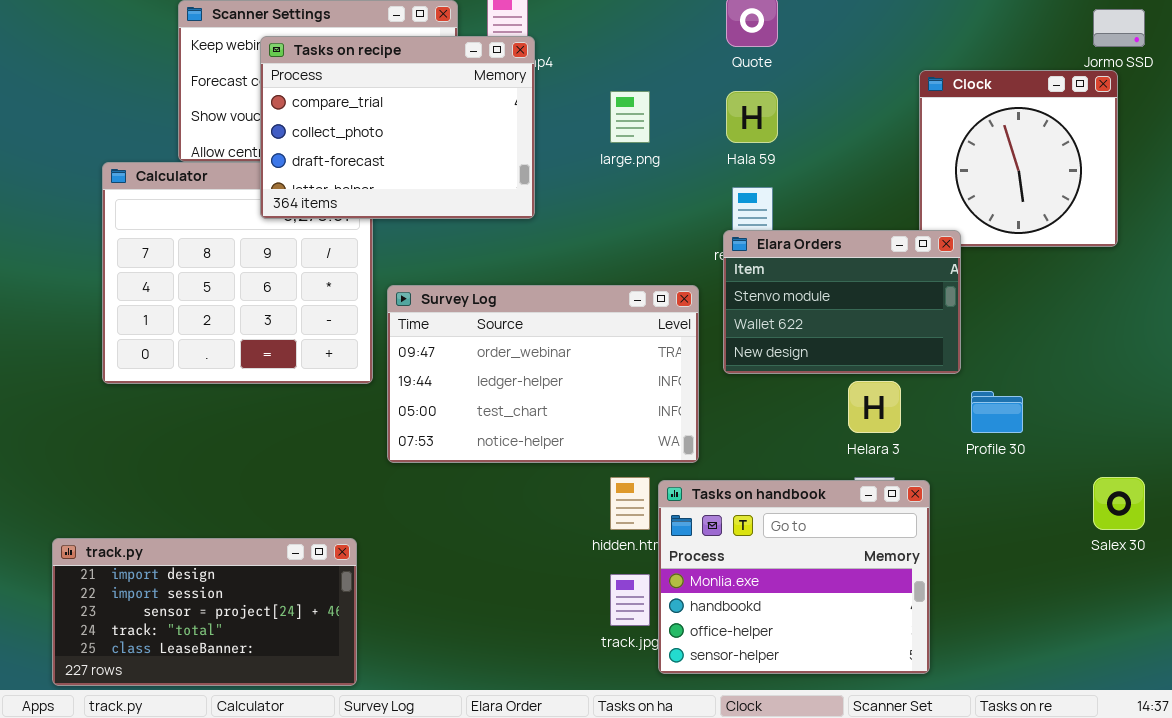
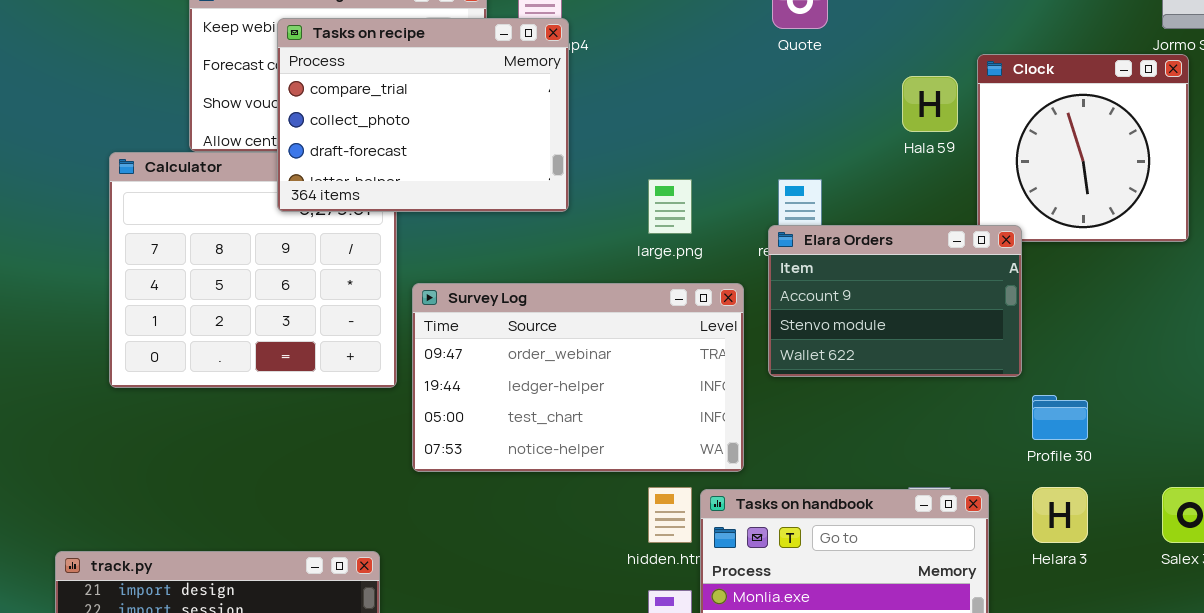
large.png: [610,91,650,143] -> [648,179,692,234], moved
Hala 59: [726,91,778,143] -> [902,76,958,132], moved
Elara Orders: [723,230,961,374] -> [768,225,1022,377], scrolled up 1 row
Helara 3: [848,381,901,433] -> [1032,487,1088,543], moved

